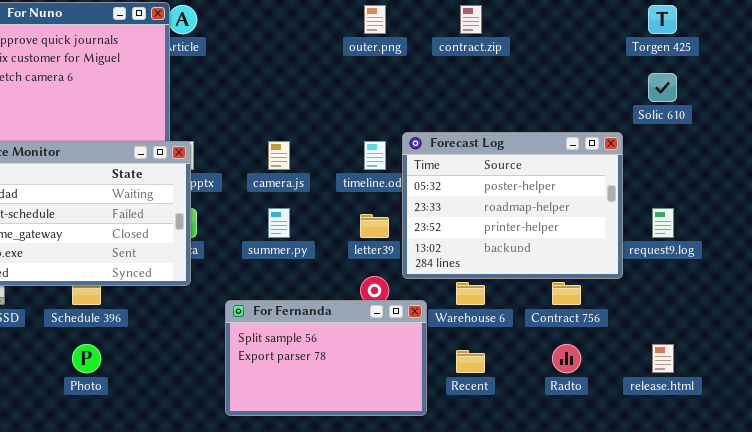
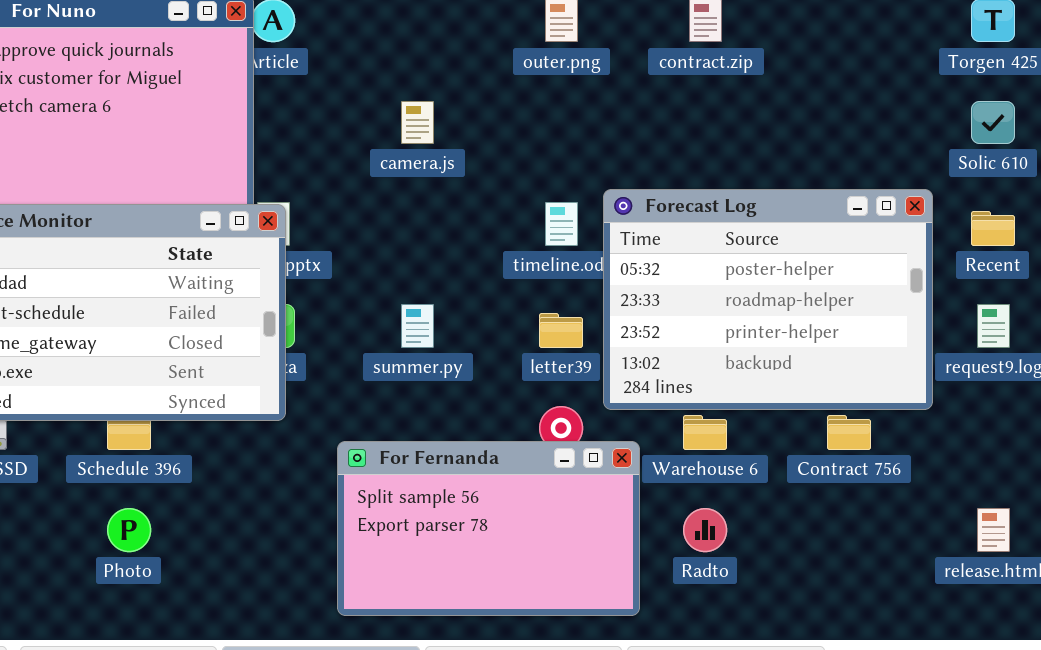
camera.js: [268,141,290,170] -> [401,101,434,144], moved
Radto: [552,344,581,373] -> [683,508,727,552], moved
Recent: [456,350,485,373] -> [971,211,1015,246], moved

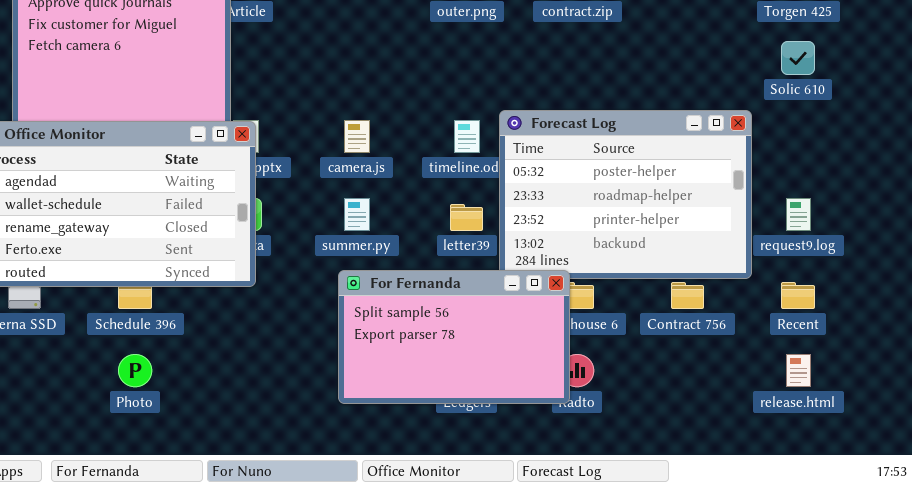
camera.js: [401,101,434,144] -> [344,120,370,153], moved
Recent: [971,211,1015,246] -> [781,282,815,309], moved
For Fernanda: [337,441,640,616] -> [338,270,570,404], moved

